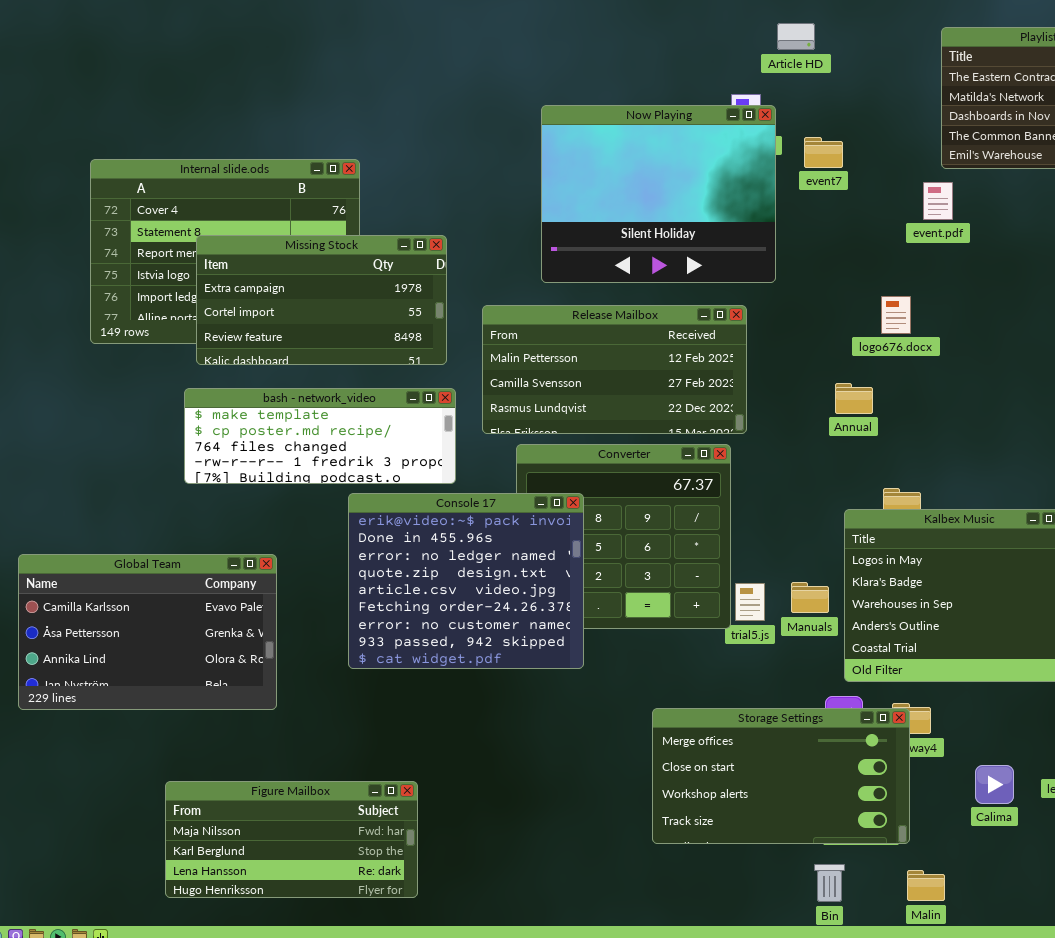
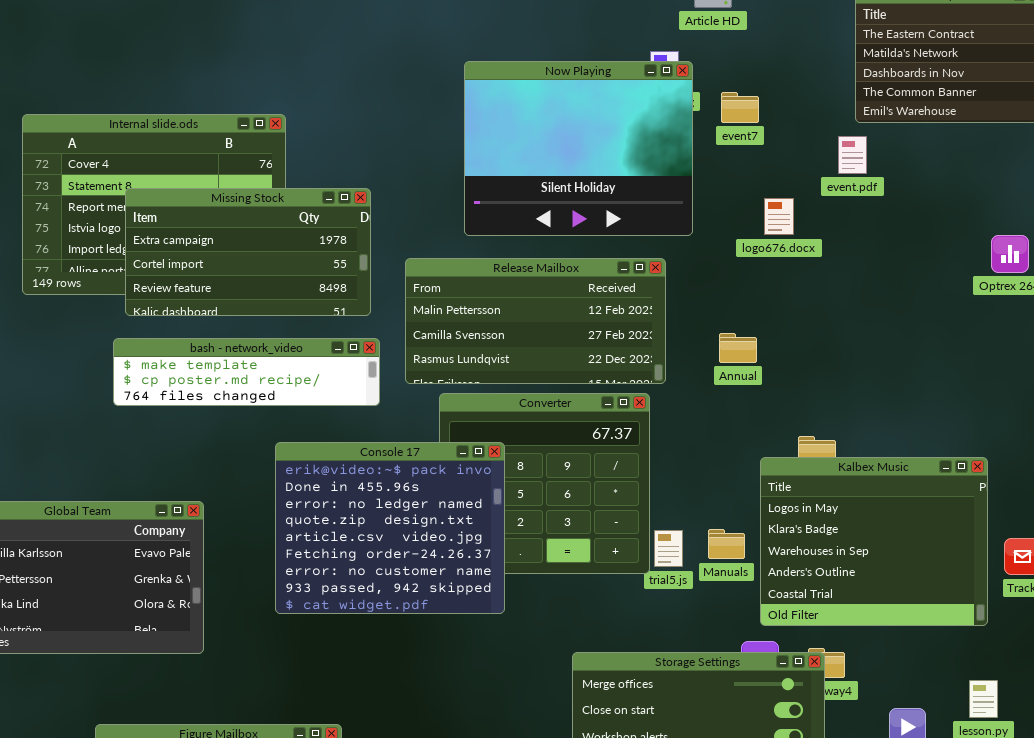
logo676.docx: [881,296,911,334] -> [764,198,794,235], moved
Annual: [835,383,873,414] -> [719,333,757,363], moved
bash - network_video: [184,388,456,484] -> [113,338,380,406], resized

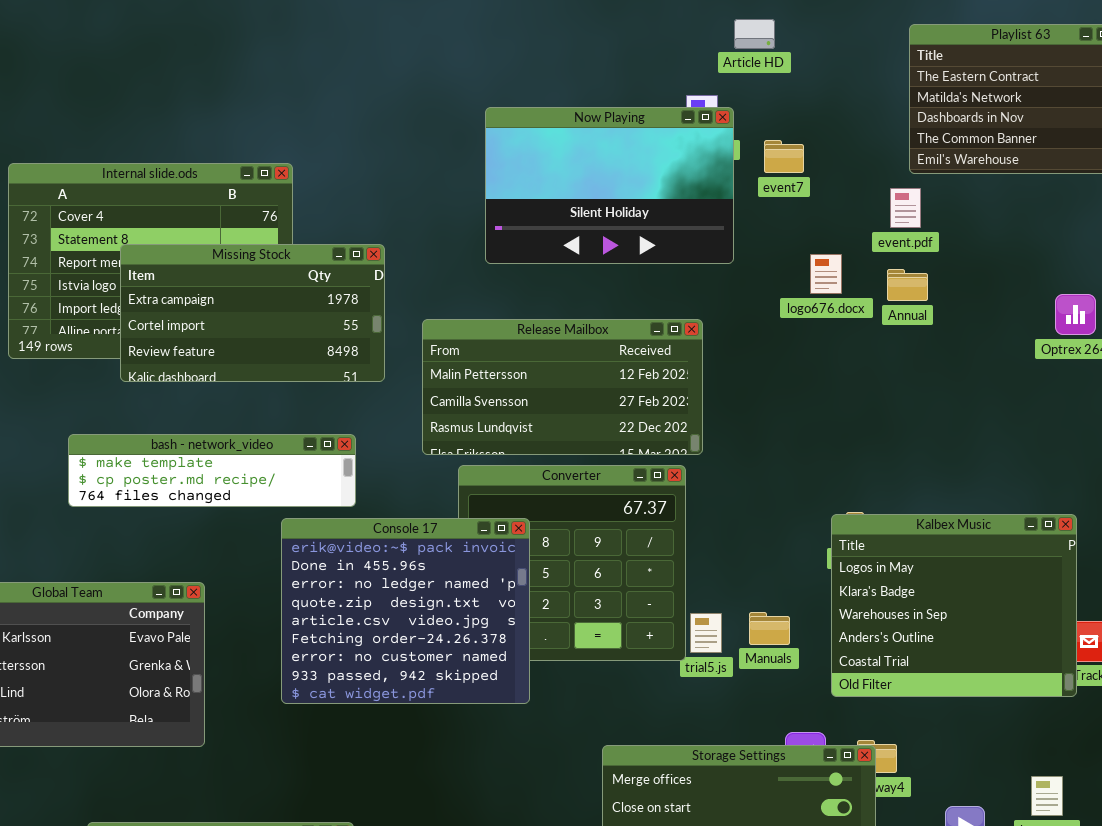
Now Playing: [464,61,693,236] -> [485,107,734,264], resized
Annual: [719,333,757,363] -> [887,269,928,301], moved
bash - network_video: [113,338,380,406] -> [68,434,356,507], moved
Kalbex Music: [760,457,988,626] -> [831,514,1077,697], moved

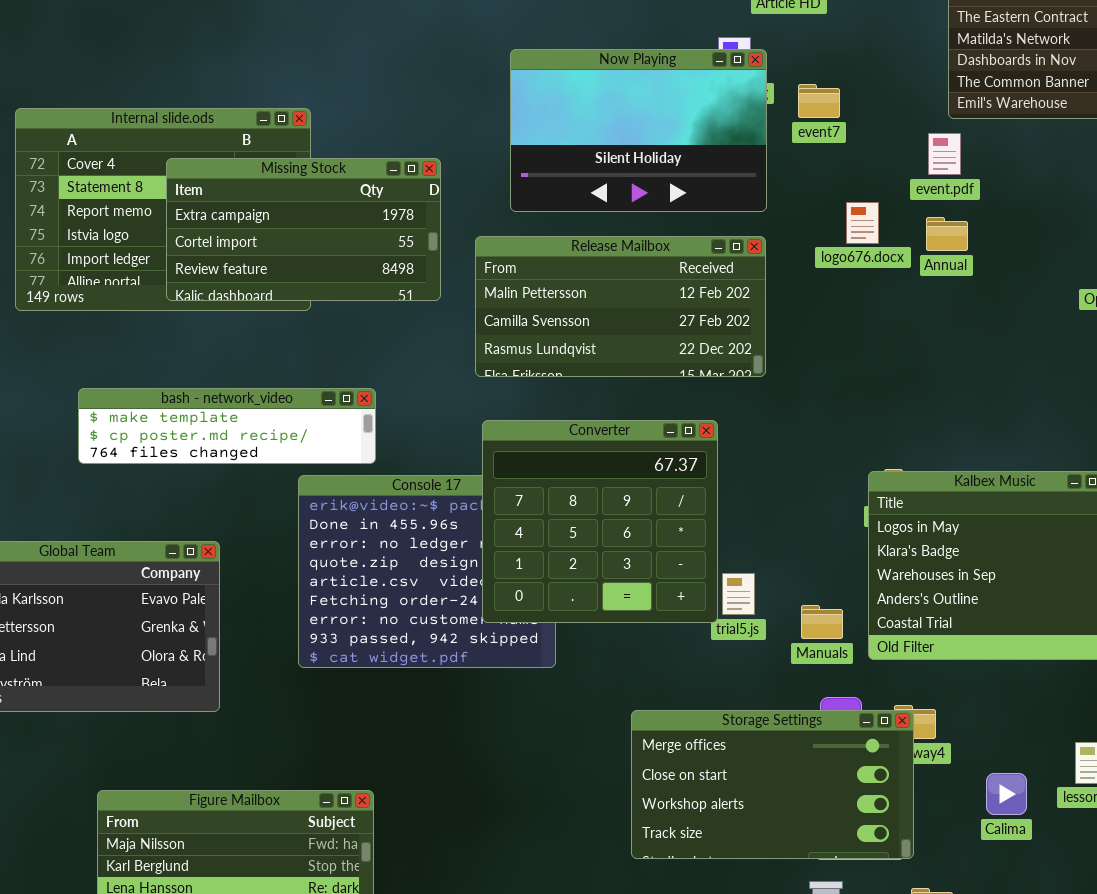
Missing Stock: [120,244,385,382] -> [166,158,441,301], moved
Release Mailbox: [422,319,703,455] -> [475,236,766,377], moved
Converter: [458,465,686,661] -> [482,420,718,623], raised
Manuals: [749,612,790,645] -> [801,605,843,639], moved

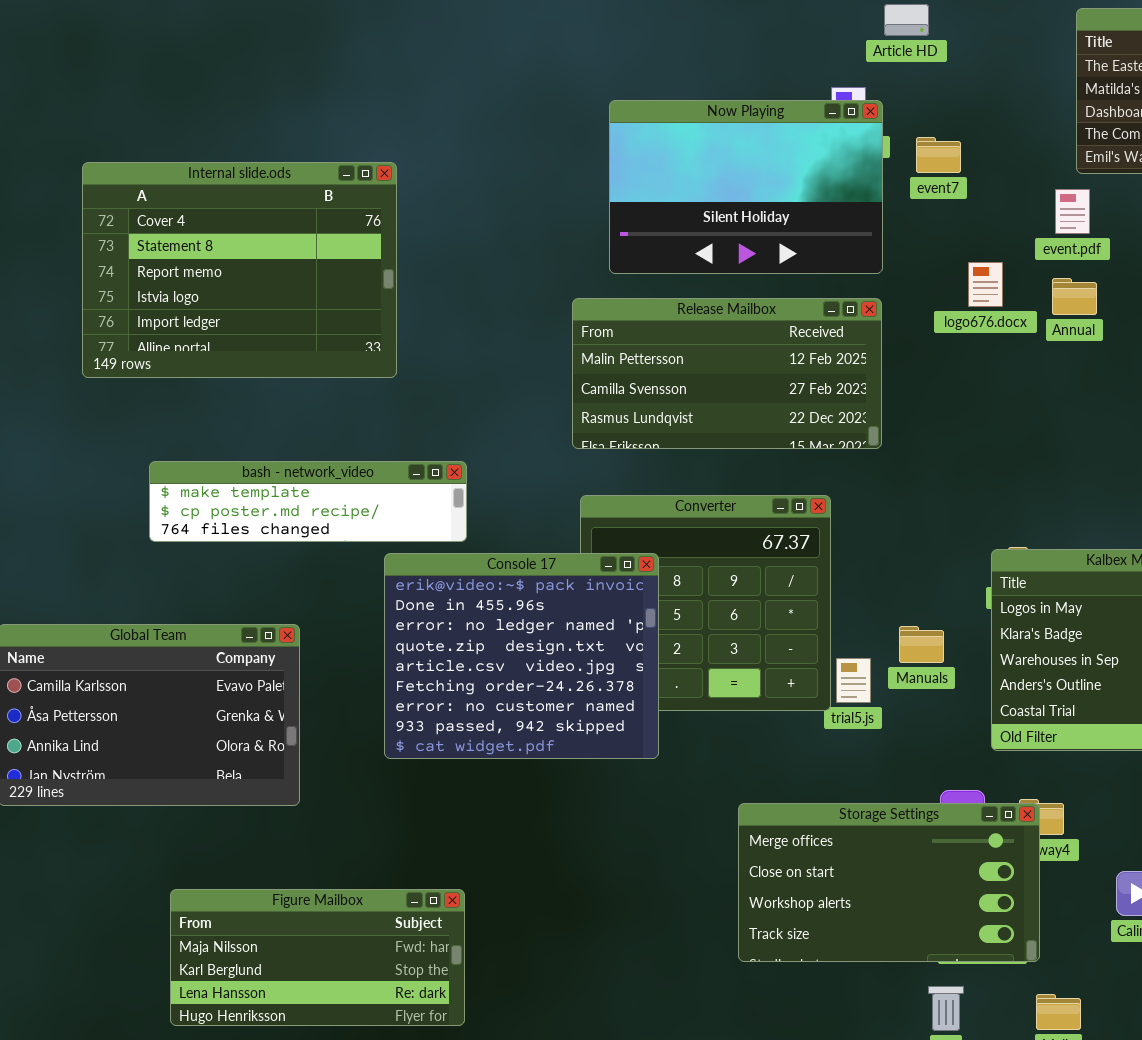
Missing Stock: [166,158,441,301] -> none, closed
Console 17: [298,475,556,668] -> [384,553,659,759], raised
Manuals: [801,605,843,639] -> [899,626,944,663], moved

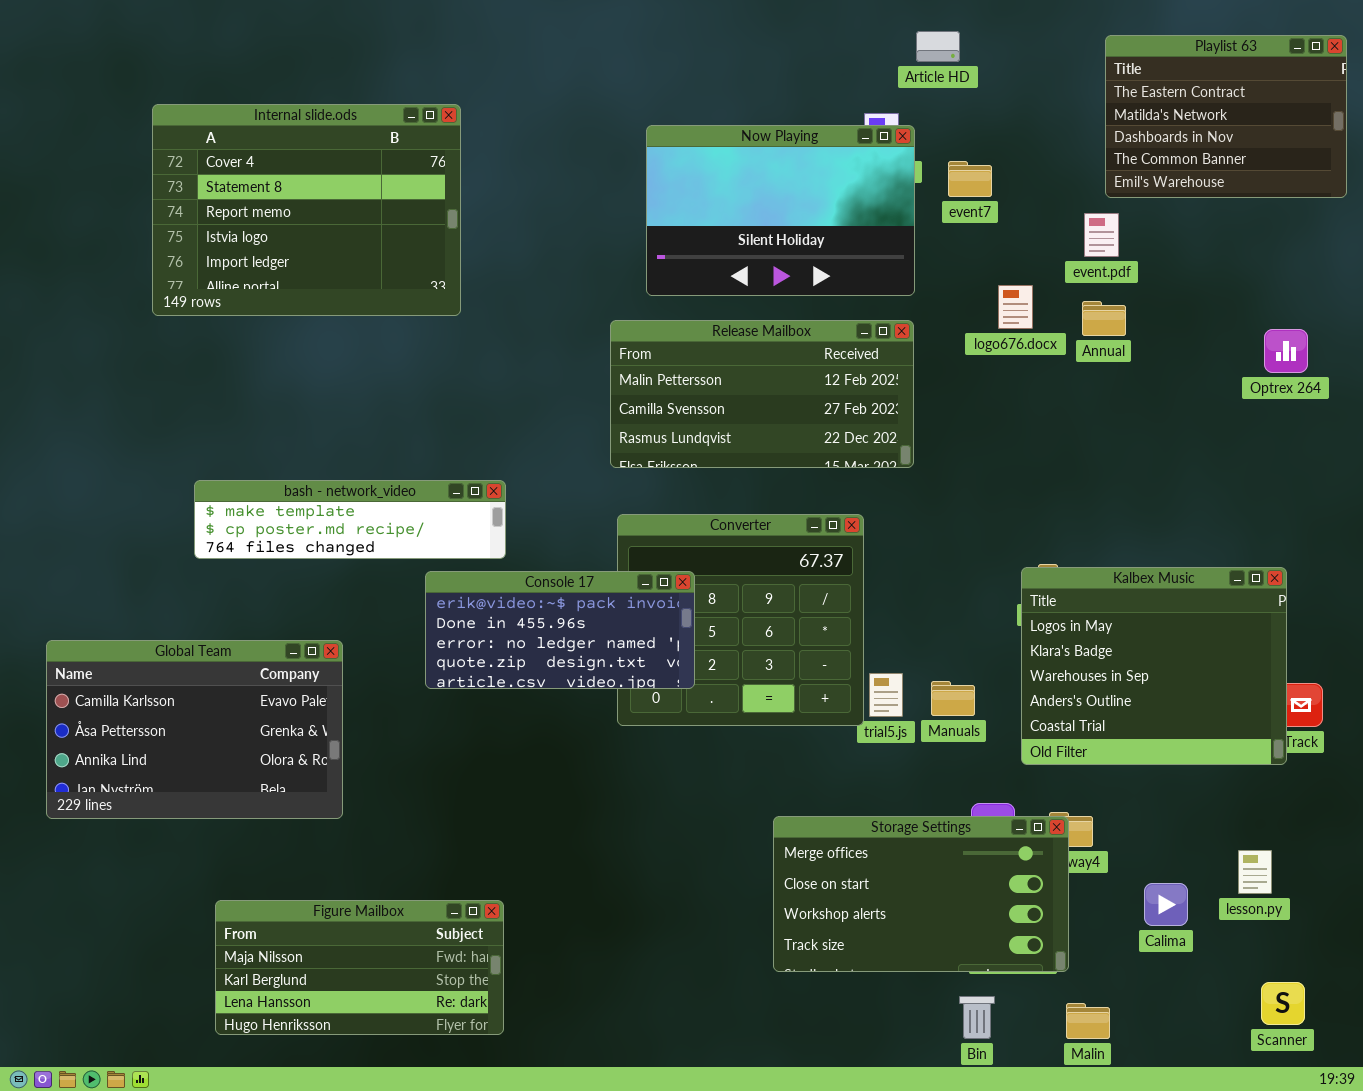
Internal slide.ods: [82,162,397,378] -> [152,104,461,316], moved
Console 17: [384,553,659,759] -> [425,571,695,689], resized
Manuals: [899,626,944,663] -> [931,681,975,716], moved

